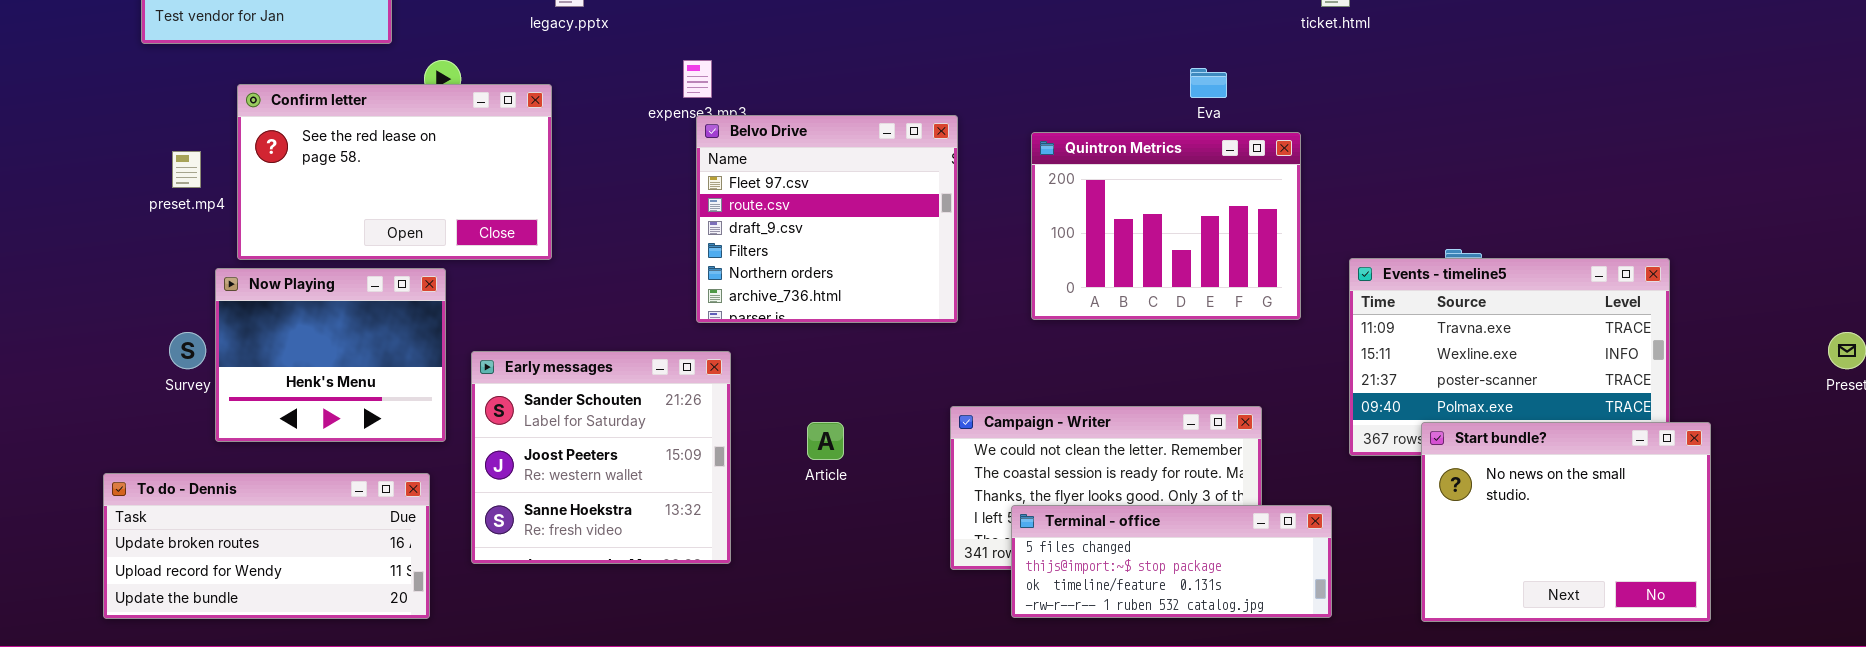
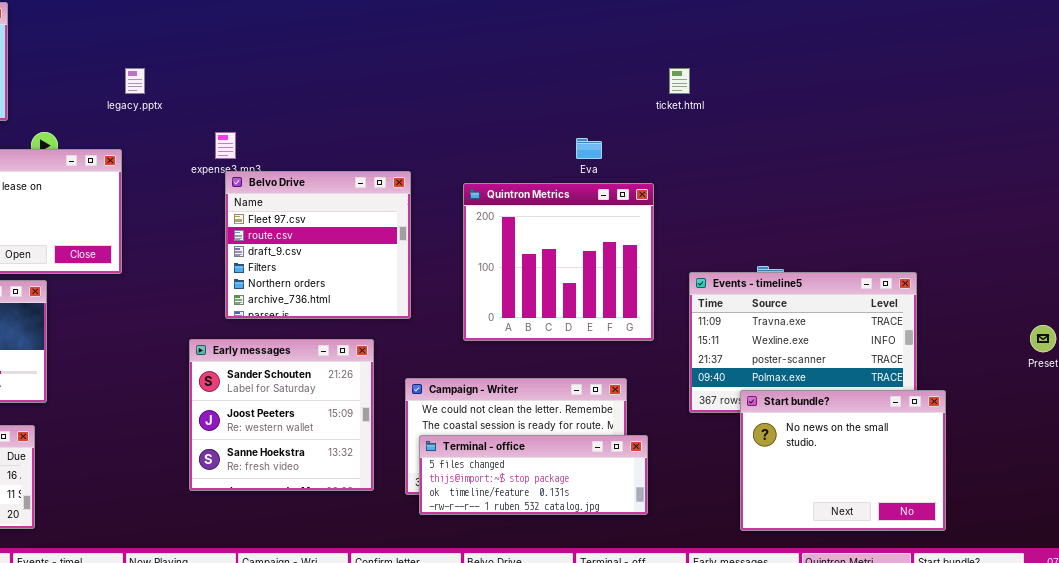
Quintron Metrics: [1031,132,1301,320] -> [463,183,654,341], resized
Early messages: [471,351,731,564] -> [189,339,374,491], moved
Terminal - office: [1011,505,1332,618] -> [419,435,648,515], moved

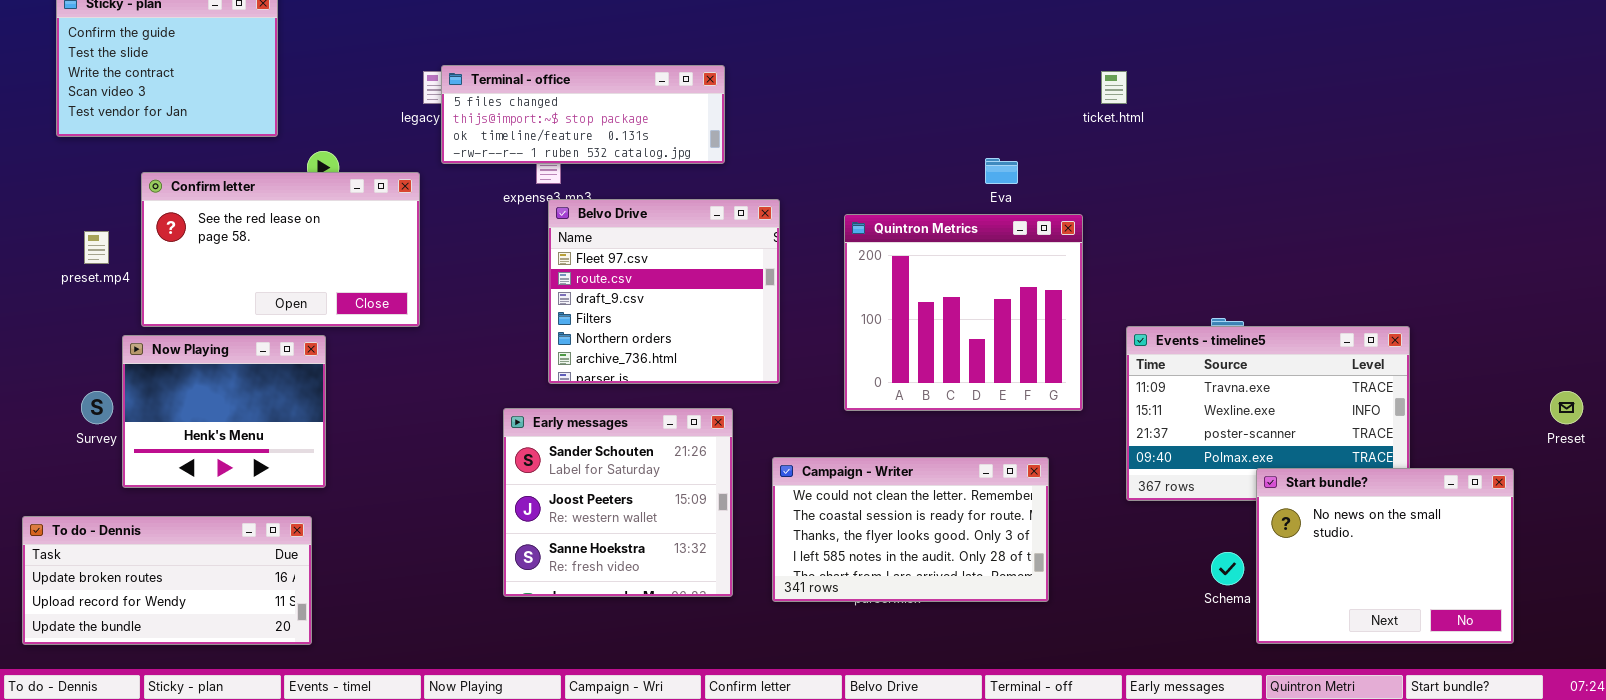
Start bundle?: [740,390,946,531] -> [1256,468,1514,644], moved
Terminal - office: [419,435,648,515] -> [441,65,725,164], moved

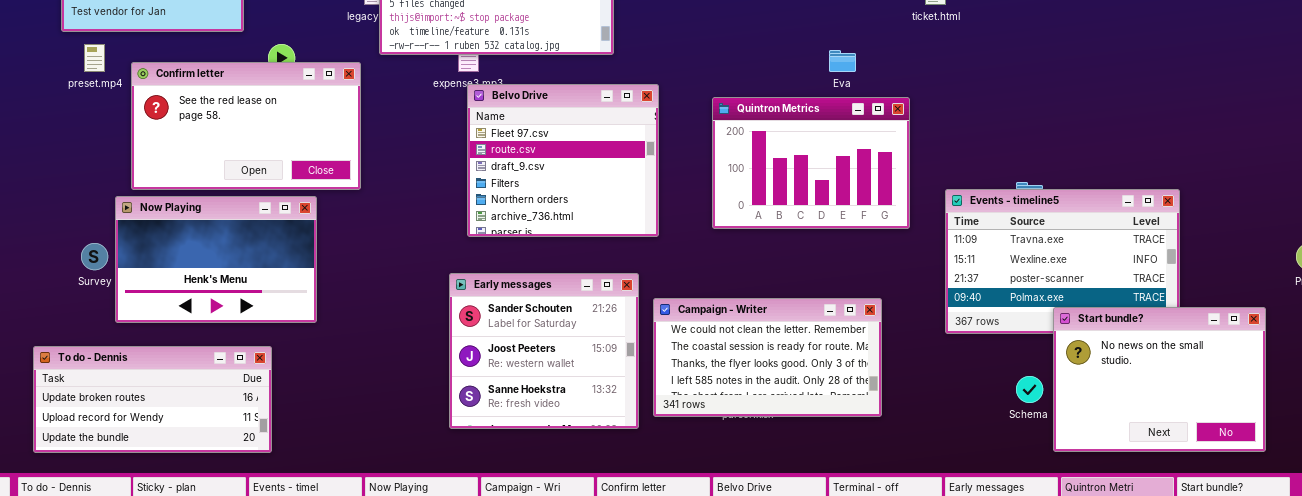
Quintron Metrics: [844,214,1083,411] -> [712,97,910,229], resized
preset.mp4: [84,231,109,264] -> [84,44,105,72], moved
Now Playing: [122,335,326,488] -> [115,196,317,323], resized
Early messages: [503,408,733,597] -> [449,273,639,429], moved

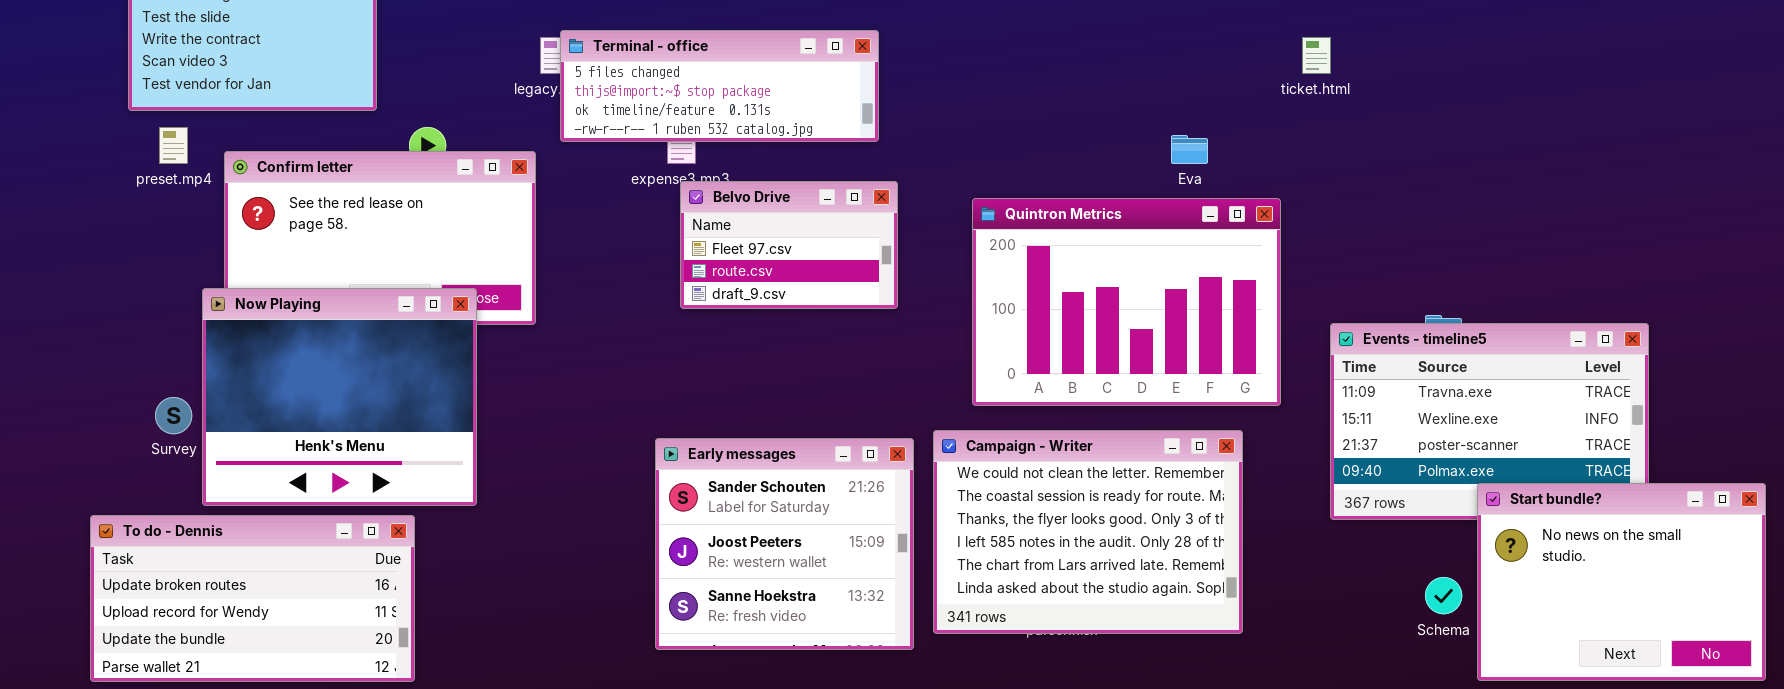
Belvo Drive: [467,84,659,237] -> [680,181,898,309], resized
Quintron Metrics: [712,97,910,229] -> [972,198,1281,406], resized
Now Playing: [115,196,317,323] -> [202,288,477,506], resized
Campaign - Writer: [653,298,882,417] -> [933,430,1243,634], resized
To do - Dennis: [33,346,272,453] -> [90,515,415,682], resized

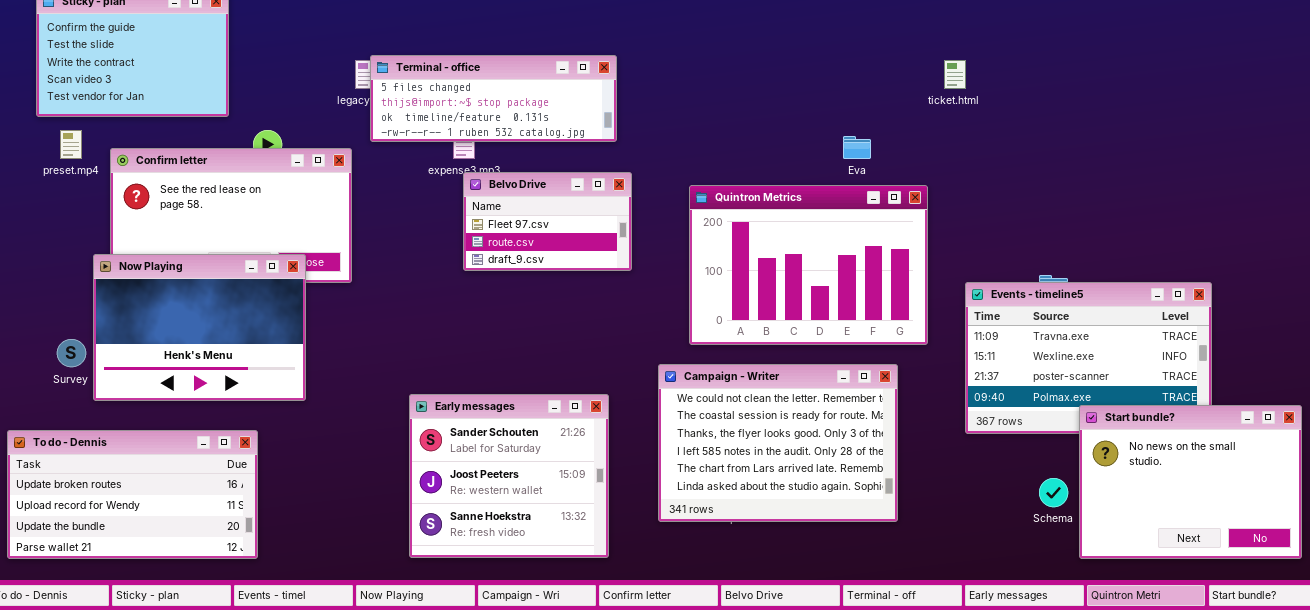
Now Playing: [202,288,477,506] -> [93,254,306,401], resized
Early messages: [655,438,914,650] -> [409,394,609,558], moved

